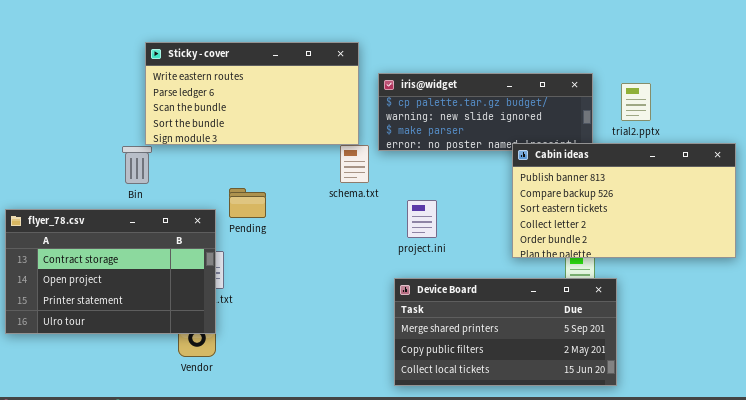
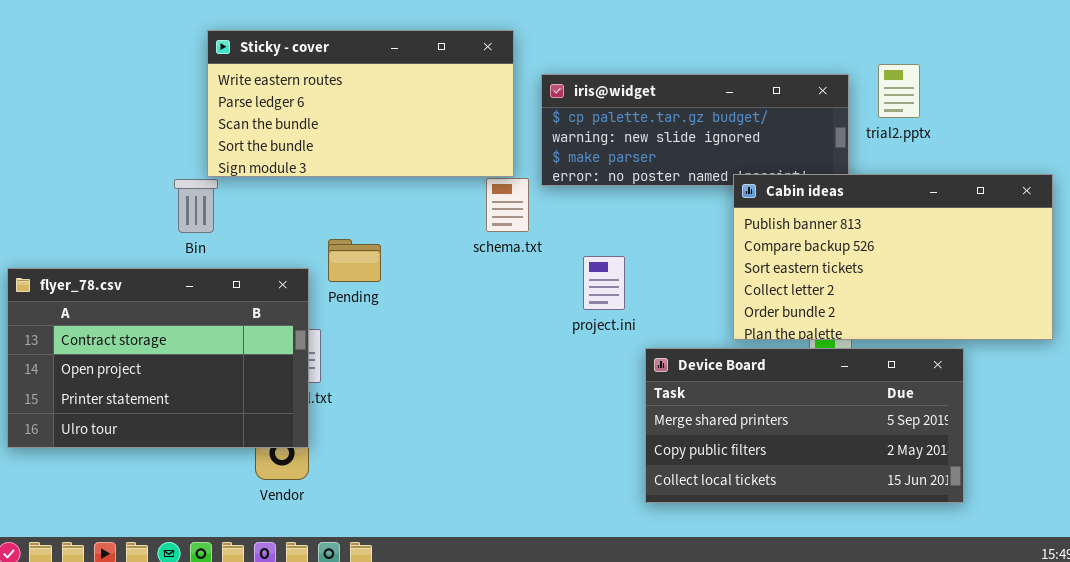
trial2.pptx: [621,83,651,121] -> [878,64,920,118], moved
Device Board: [394,278,617,386] -> [645,348,964,503], moved

